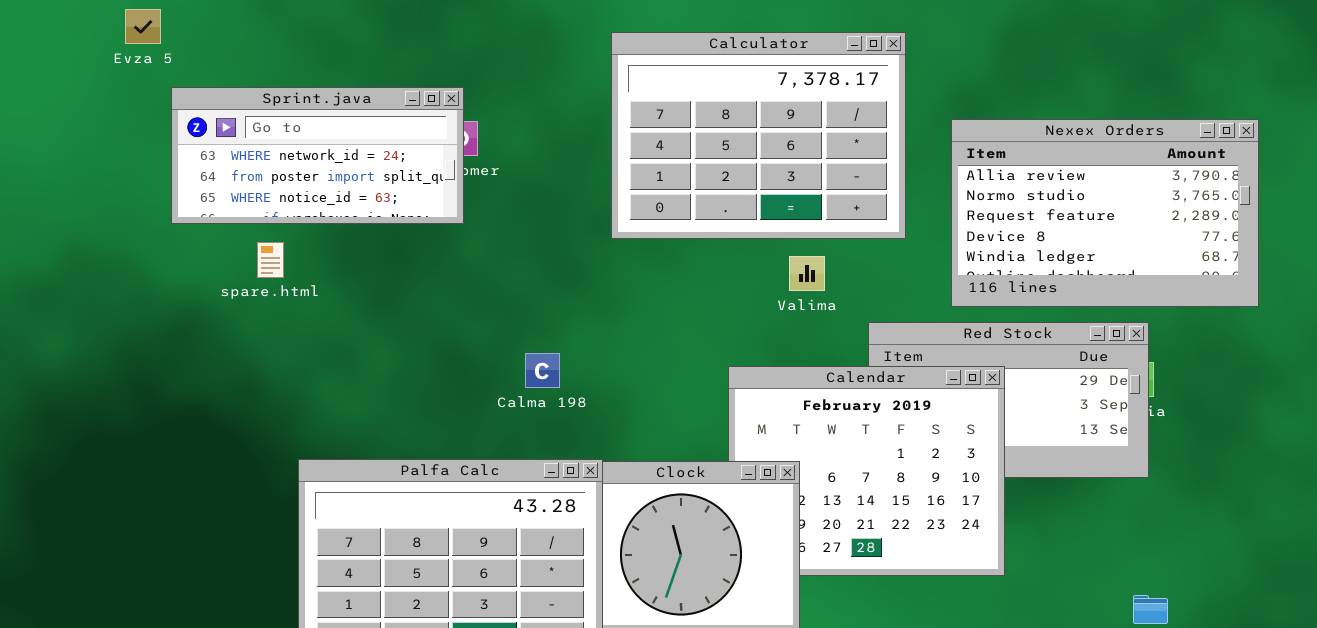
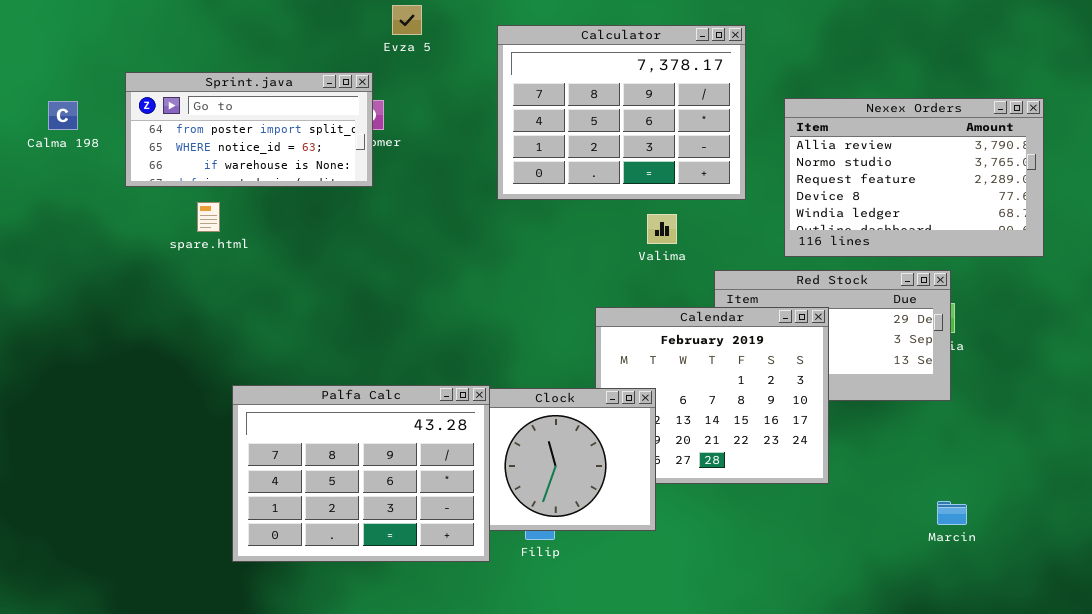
Evza 5: [125,9,161,44] -> [392,5,422,35], moved
Sprint.java: [171,87,464,224] -> [125,72,373,187], scrolled down 1 row
Calma 198: [525,353,560,388] -> [48,101,78,130], moved

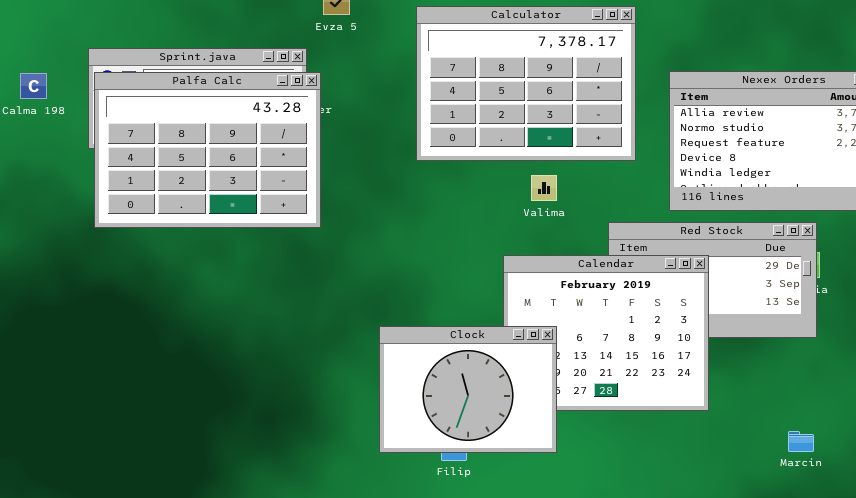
Valima: [647,214,677,244] -> [531,175,557,201], moved
Palfa Calc: [232,385,490,562] -> [94,72,321,228], moved
Marcin: [937,501,967,525] -> [788,431,814,452], moved

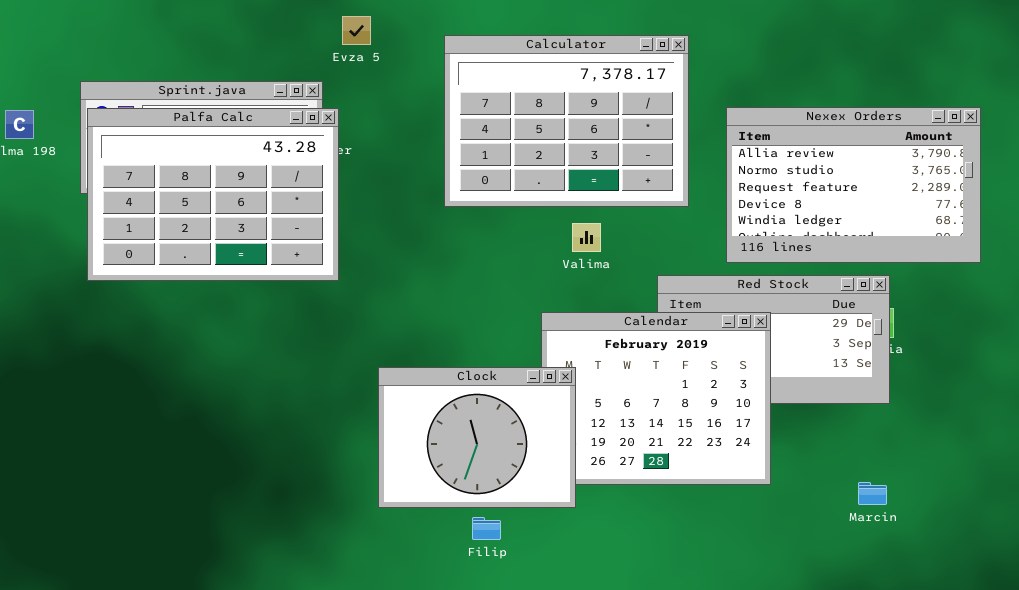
Clock: [379,326,557,453] -> [378,367,576,508], moved
Marcin: [788,431,814,452] -> [858,482,887,505], moved

